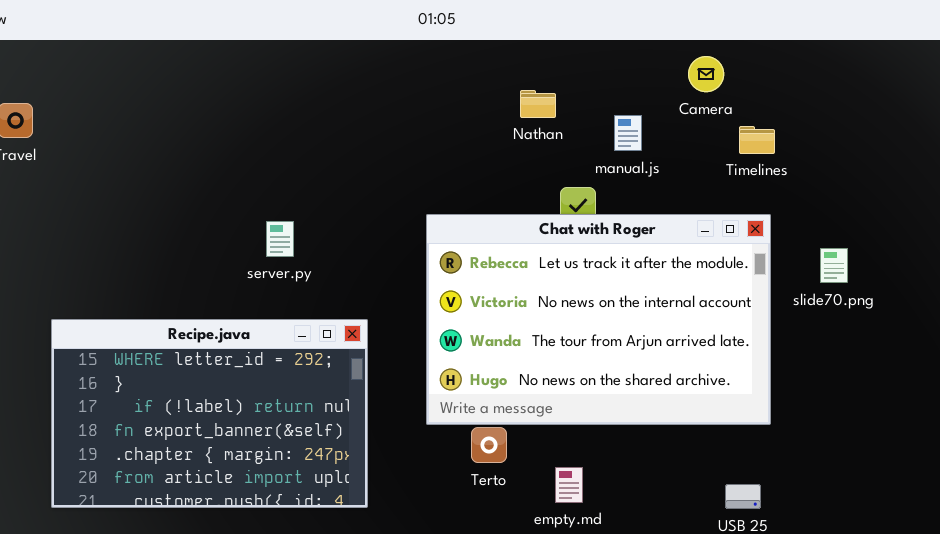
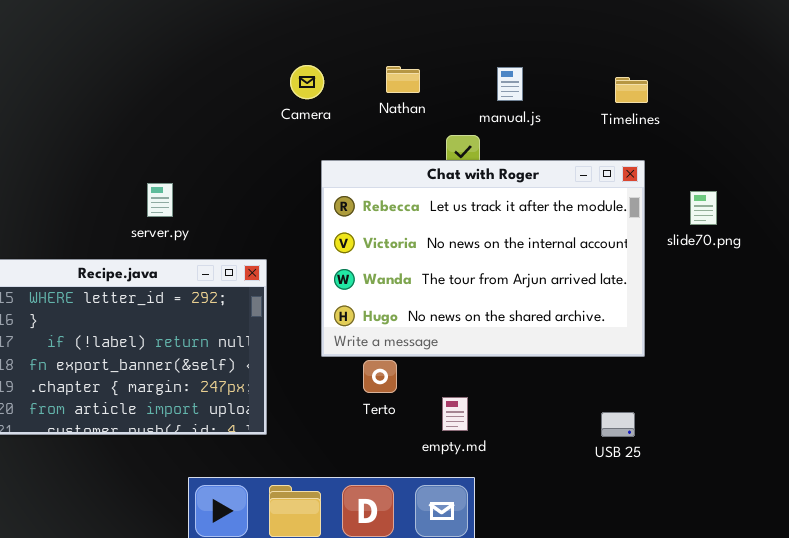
Camera: [688,56,724,92] -> [290,65,324,99], moved
Nathan: [520,90,556,118] -> [386,66,420,93], moved
server.py: [266,221,294,257] -> [147,183,173,217], moved

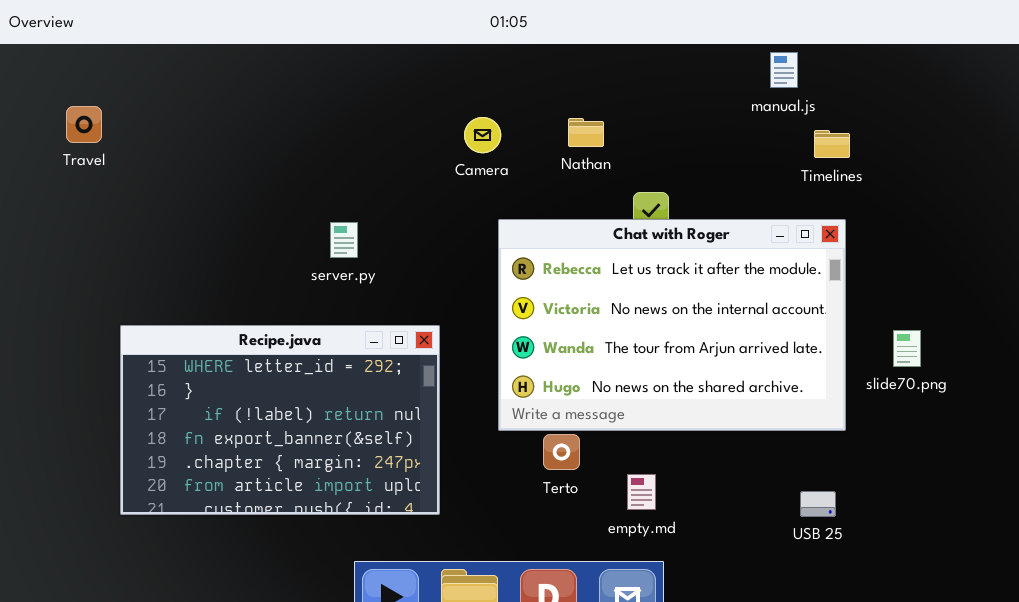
manual.js: [497,67,523,101] -> [770,52,798,88], moved
server.py: [147,183,173,217] -> [330,222,358,258], moved
slide70.png: [690,191,717,225] -> [893,330,921,367], moved

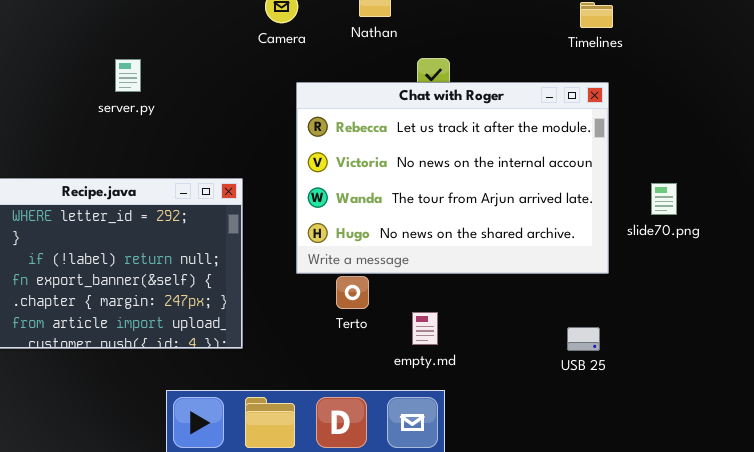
server.py: [330,222,358,258] -> [115,59,141,92], moved

